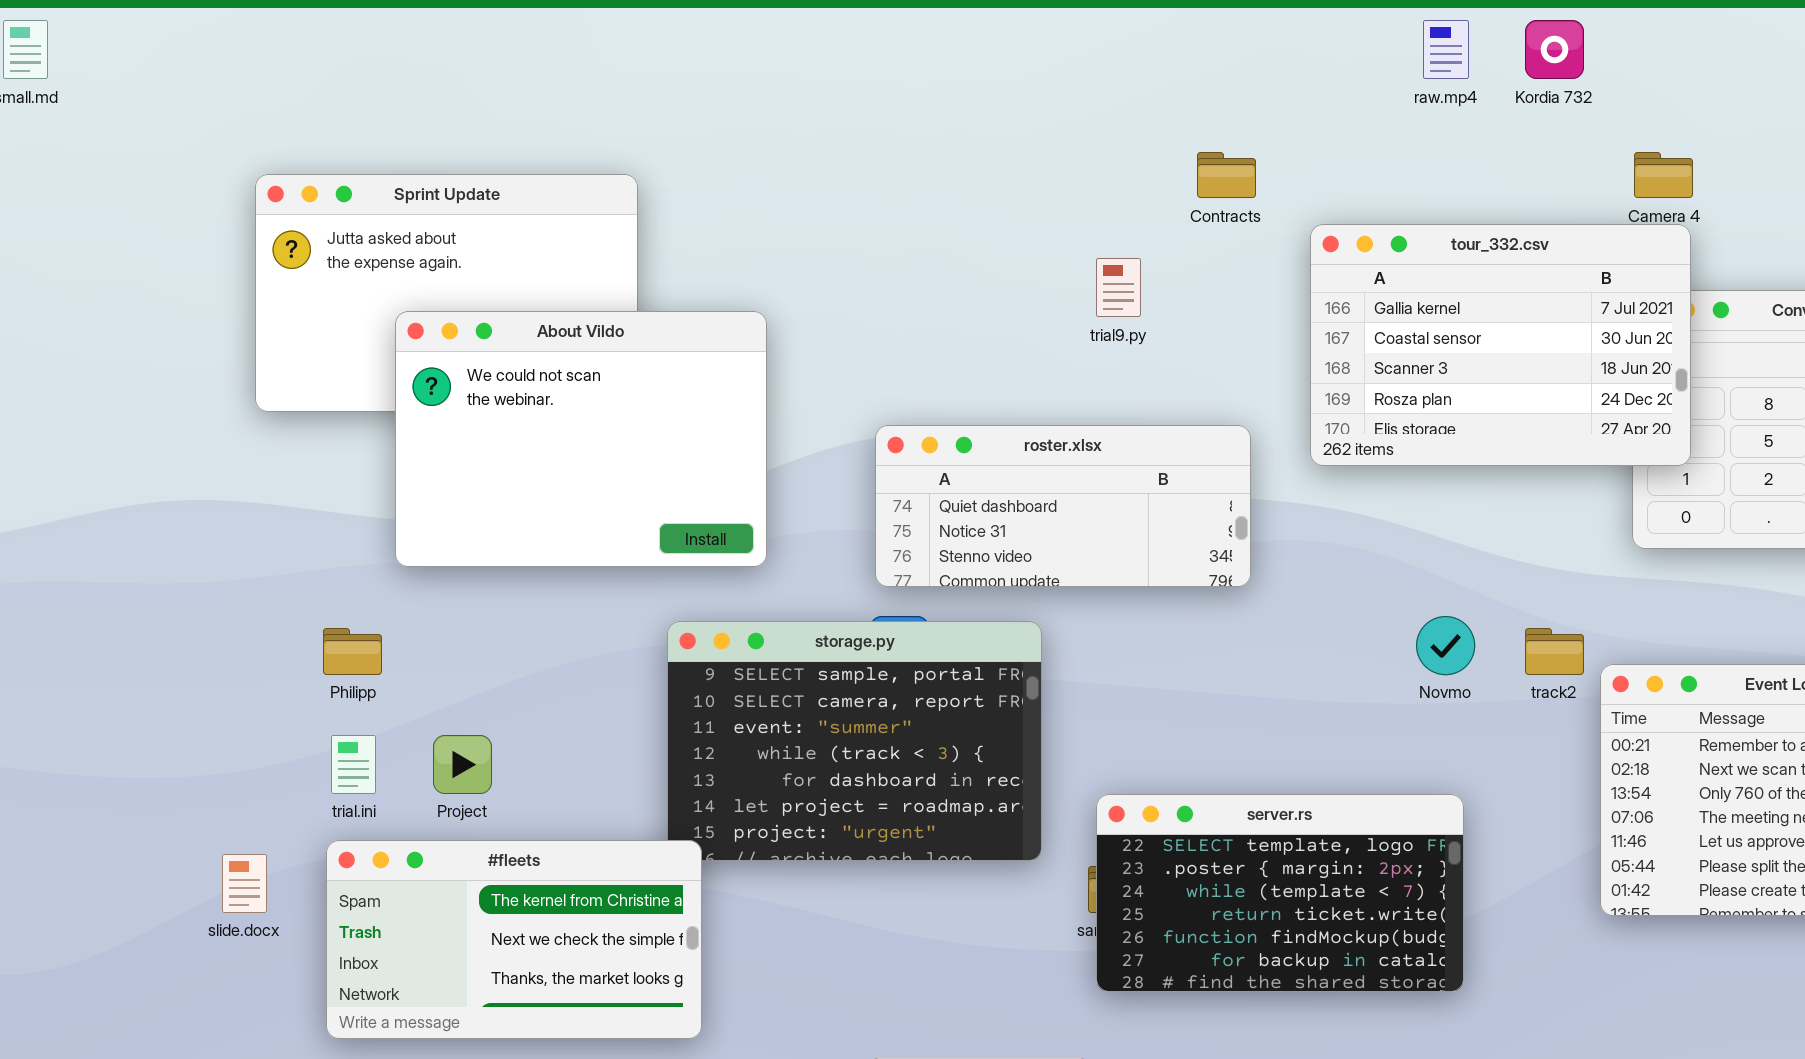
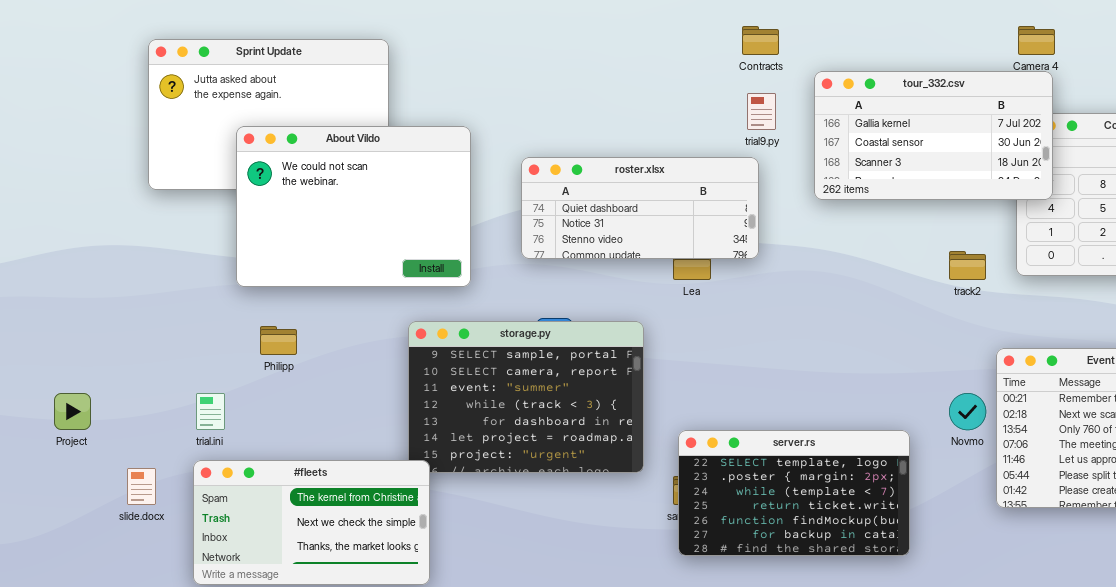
tour_332.csv: [1310,224,1691,466] -> [814,71,1053,200], resized
trial9.py: [1096,258,1141,317] -> [747,93,776,130], moved
roster.xlsx: [875,425,1251,587] -> [521,157,759,259], moved
Novmo: [1416,616,1475,675] -> [949,393,986,430], moved
Philipp: [323,628,382,675] -> [260,326,297,355], moved
track2: [1525,628,1584,675] -> [949,251,986,280], moved
Project: [433,735,492,794] -> [54,393,91,430], moved

